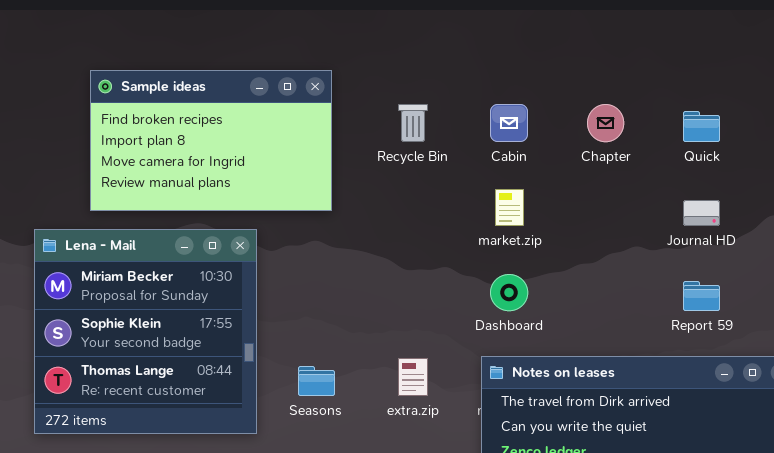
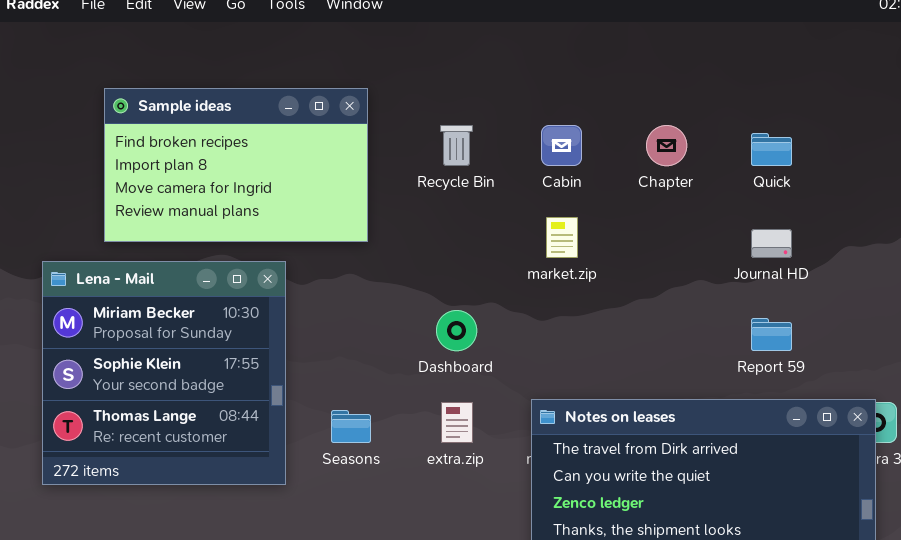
Dashboard: [490,274,528,311] -> [436,310,477,351], moved

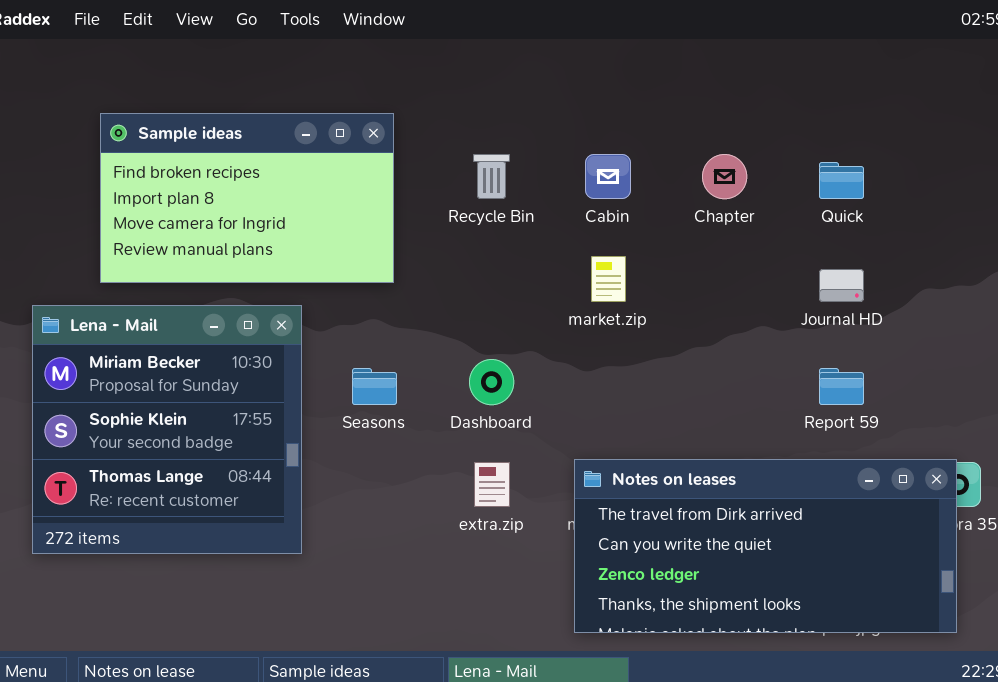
Seasons: [331,410,371,443] -> [352,368,397,405], moved

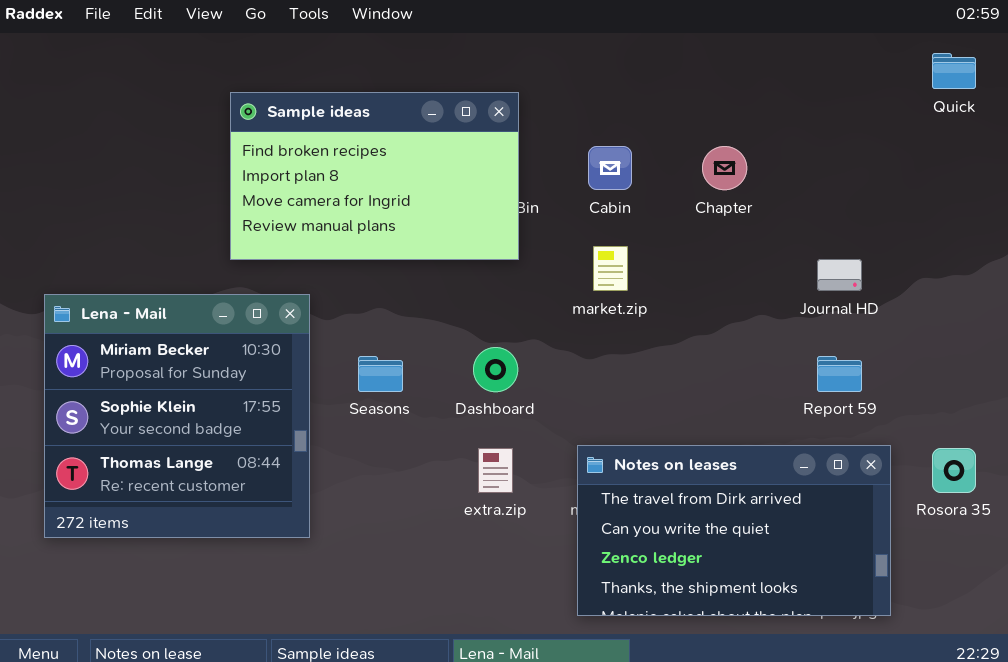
Sample ideas: [100,113,394,283] -> [230,92,519,260], moved
Quick: [819,162,864,199] -> [932,53,976,89], moved
Notes on leases: [574,459,957,633] -> [577,445,891,616], resized

